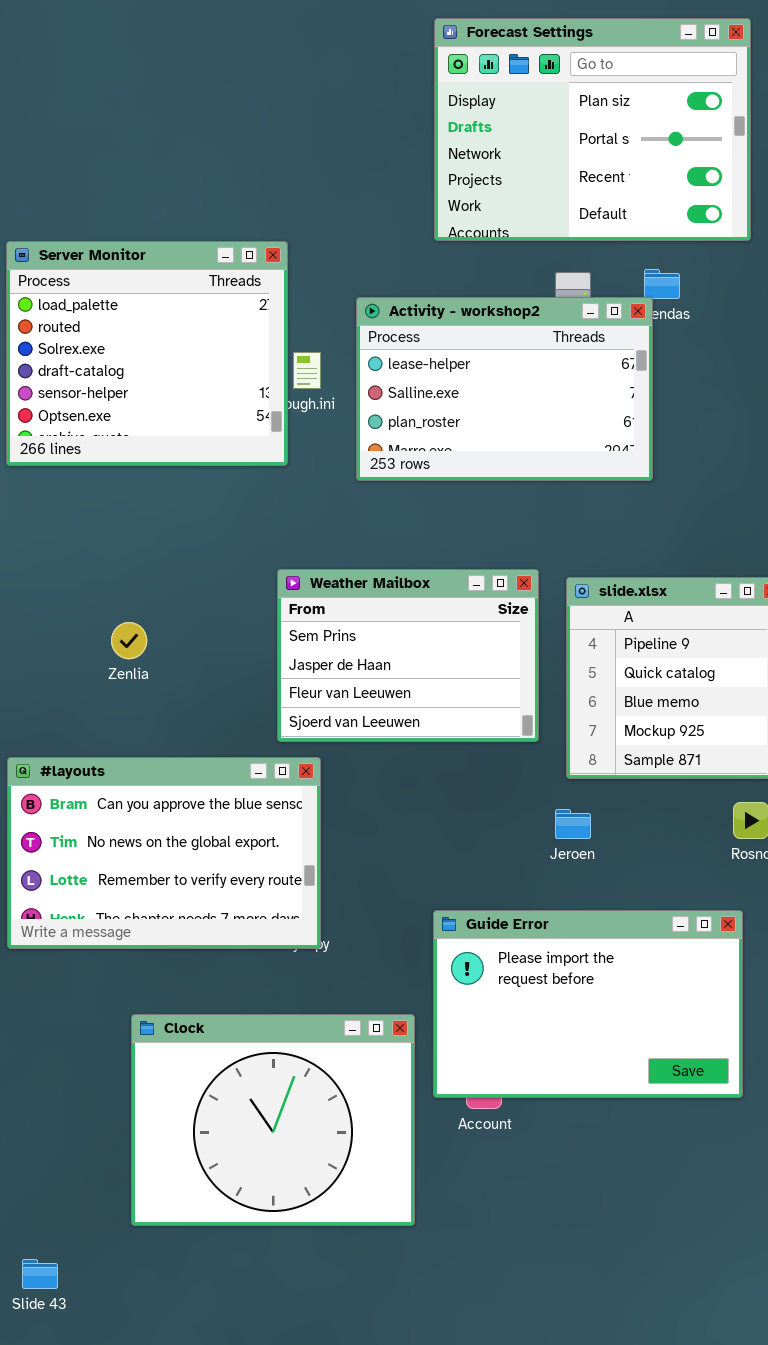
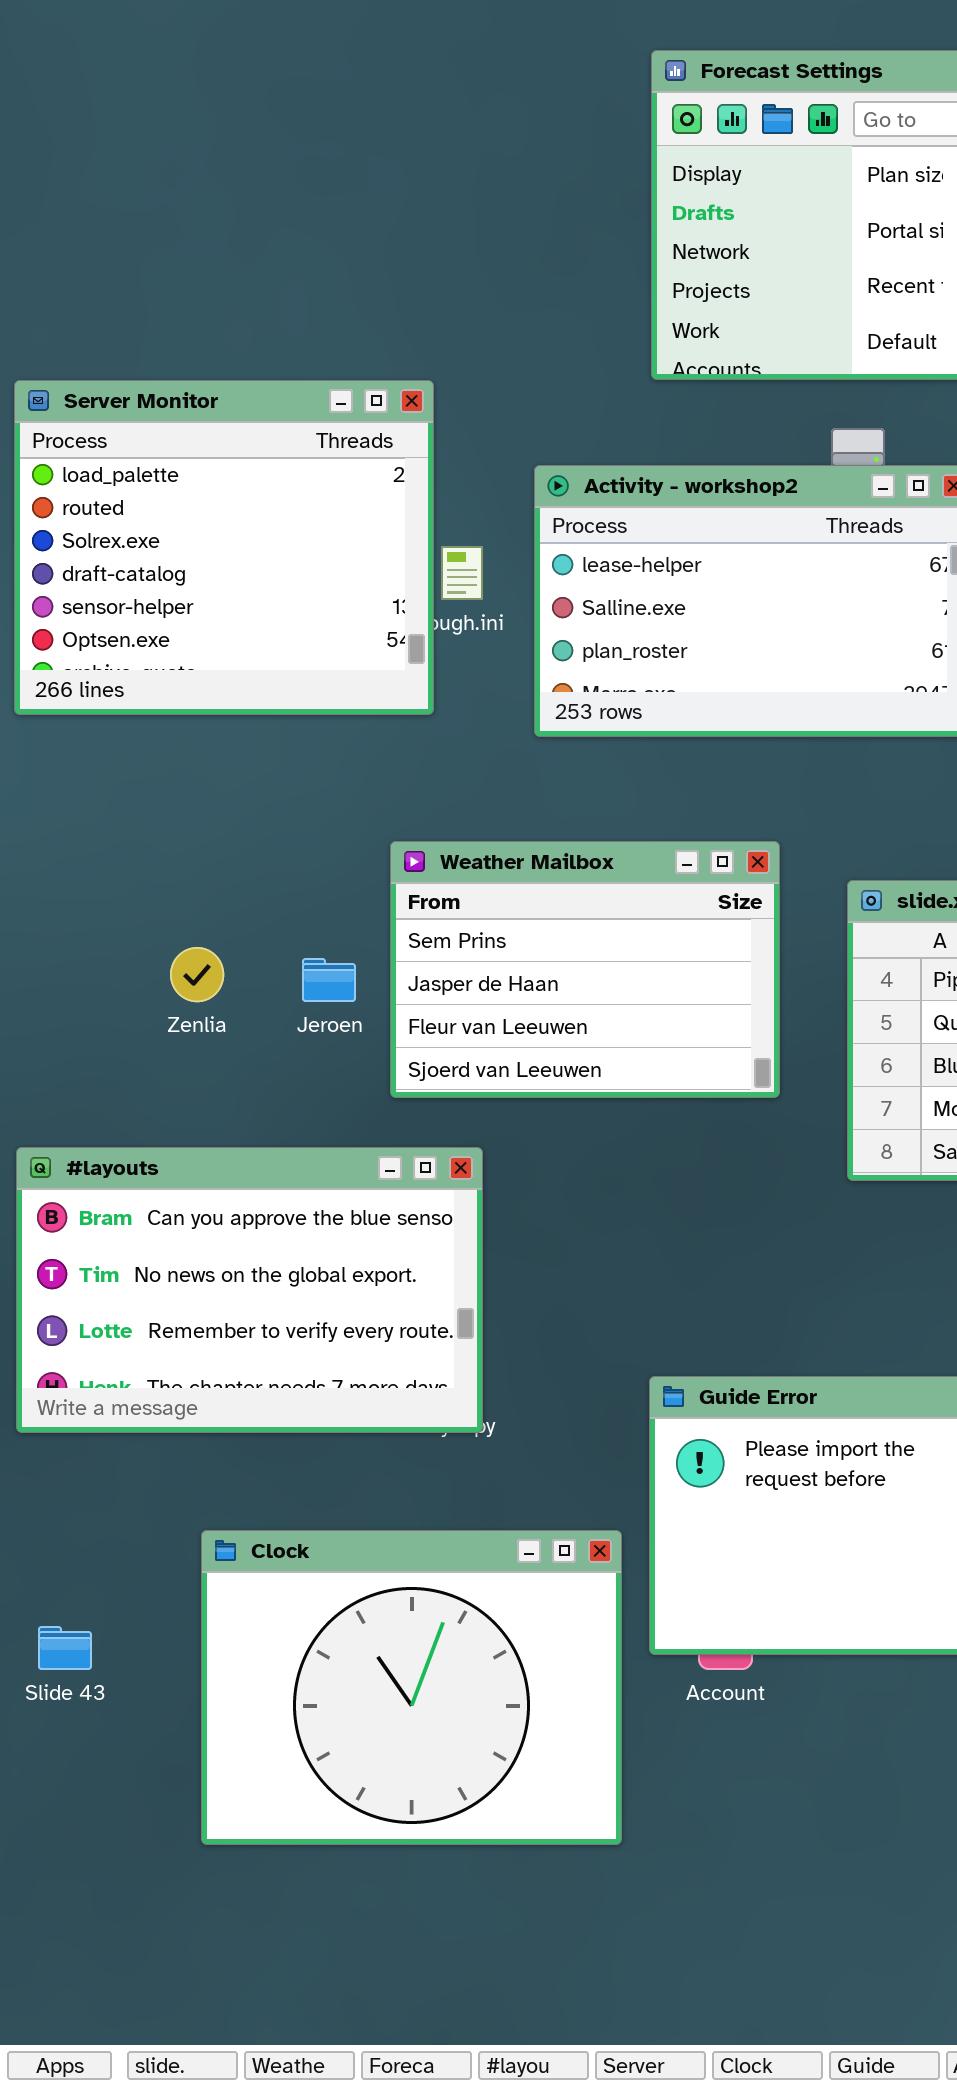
Weather Mailbox: [277,569,539,742] -> [390,841,780,1098], moved
Jeroen: [555,809,591,839] -> [302,958,356,1002], moved
Slide 43: [22,1259,58,1289] -> [38,1626,92,1670], moved

